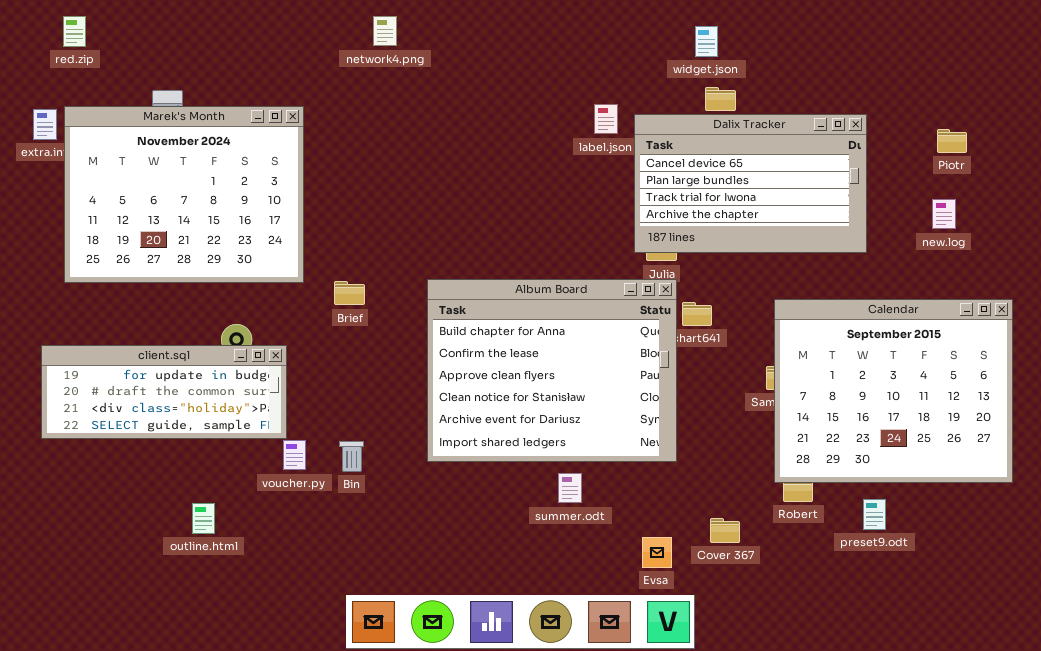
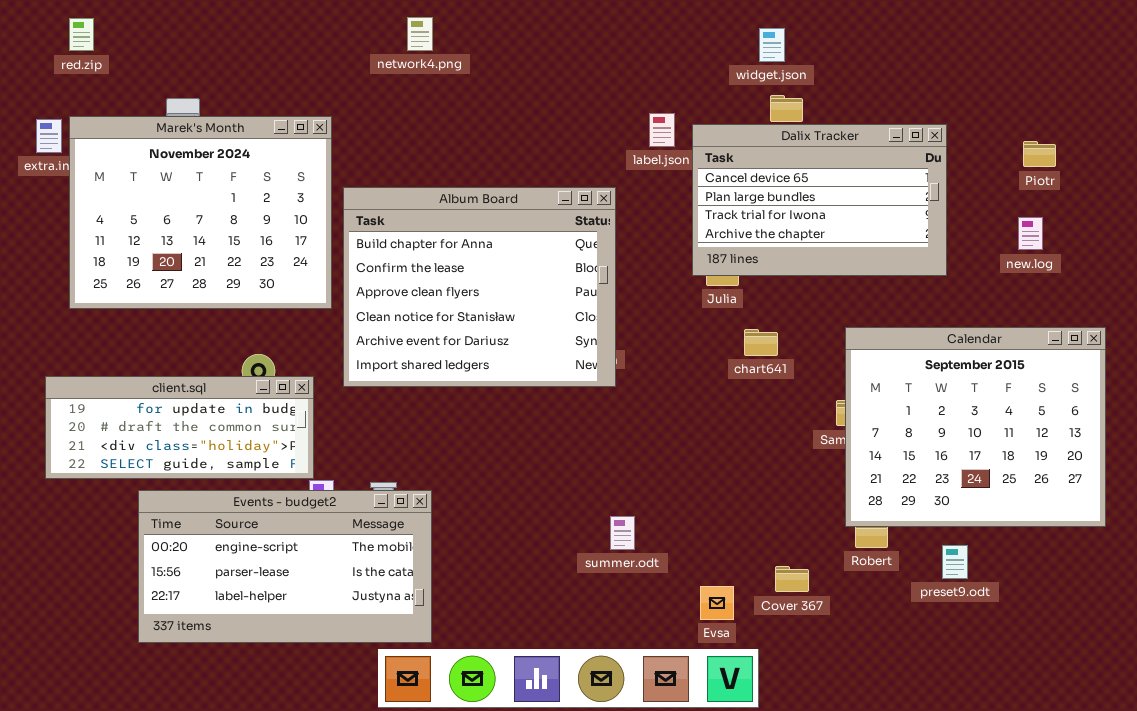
Album Board: [427,279,677,462] -> [343,187,616,387], moved
Events - budget2: none -> [138,490,432,643], opened

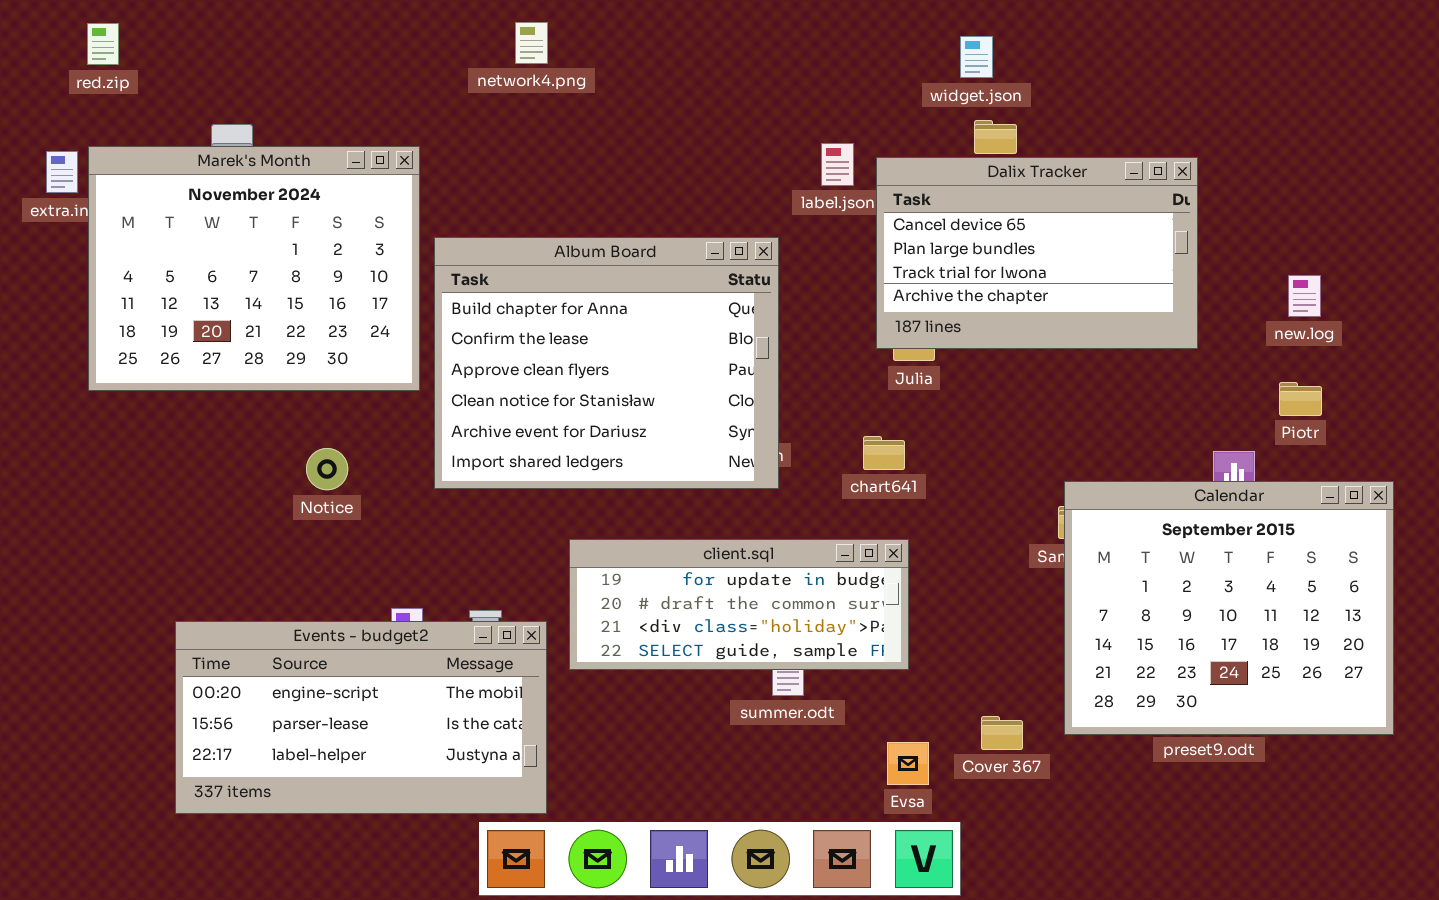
Piotr: [1023,141,1056,167] -> [1279,382,1322,416], moved
Calendar: [845,327,1106,527] -> [1064,481,1394,735], moved
chart641: [744,329,778,356] -> [863,436,905,470], moved
client.sql: [45,376,314,479] -> [569,539,909,670], moved

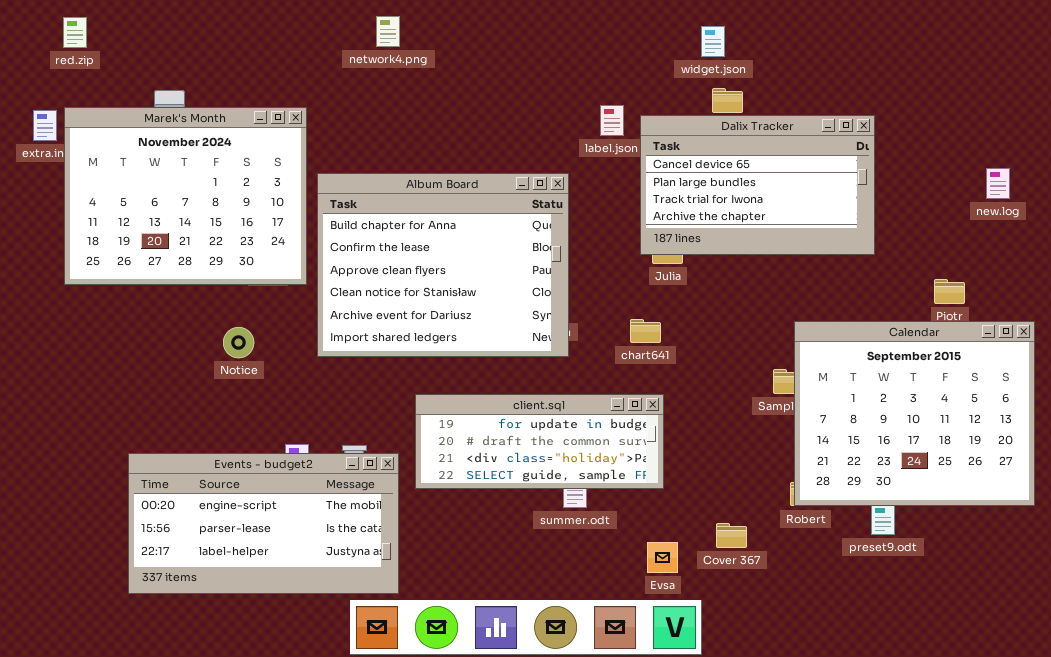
new.log: [1288,275,1321,317] -> [986,168,1010,199], moved
Calendar: [1064,481,1394,735] -> [794,321,1035,506], moved

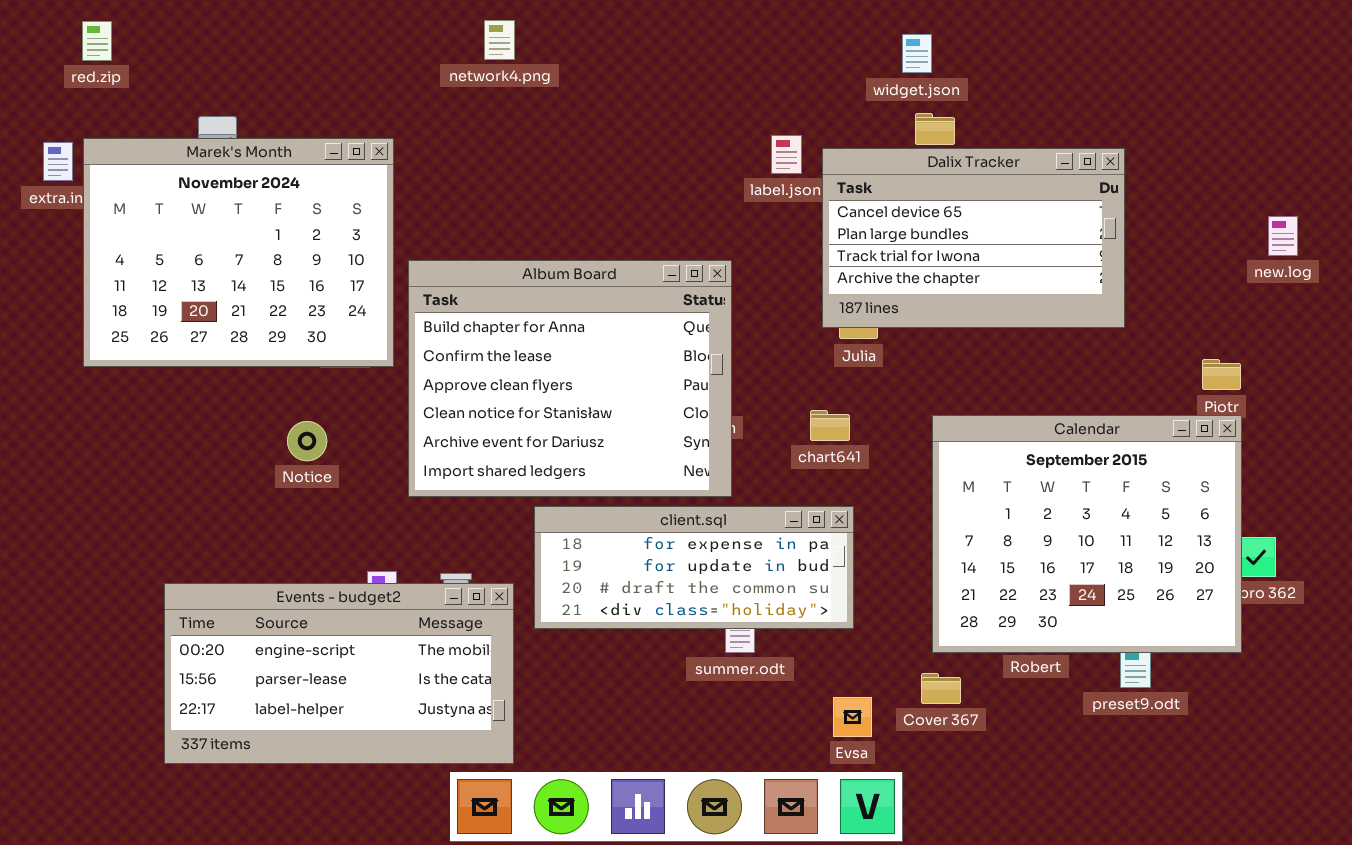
Album Board: [317,173,569,357] -> [408,260,732,497], moved
Calendar: [794,321,1035,506] -> [932,415,1242,653], moved
client.sql: [415,394,664,489] -> [534,506,854,629], scrolled up 1 row

